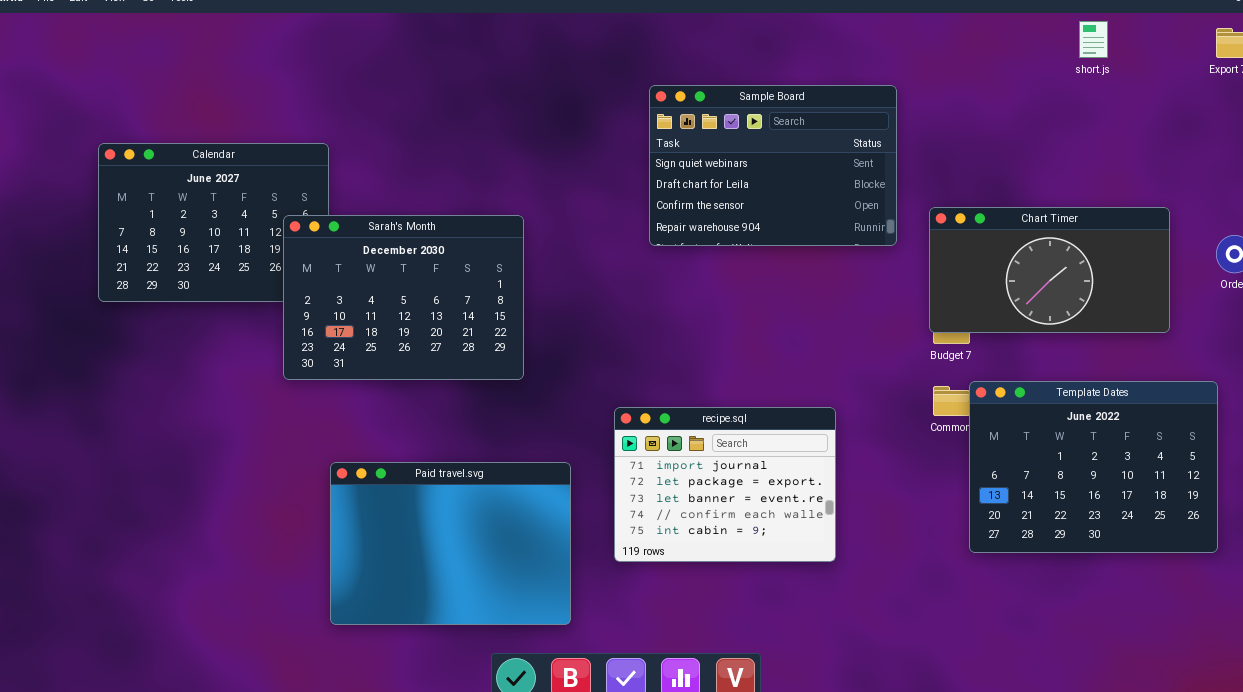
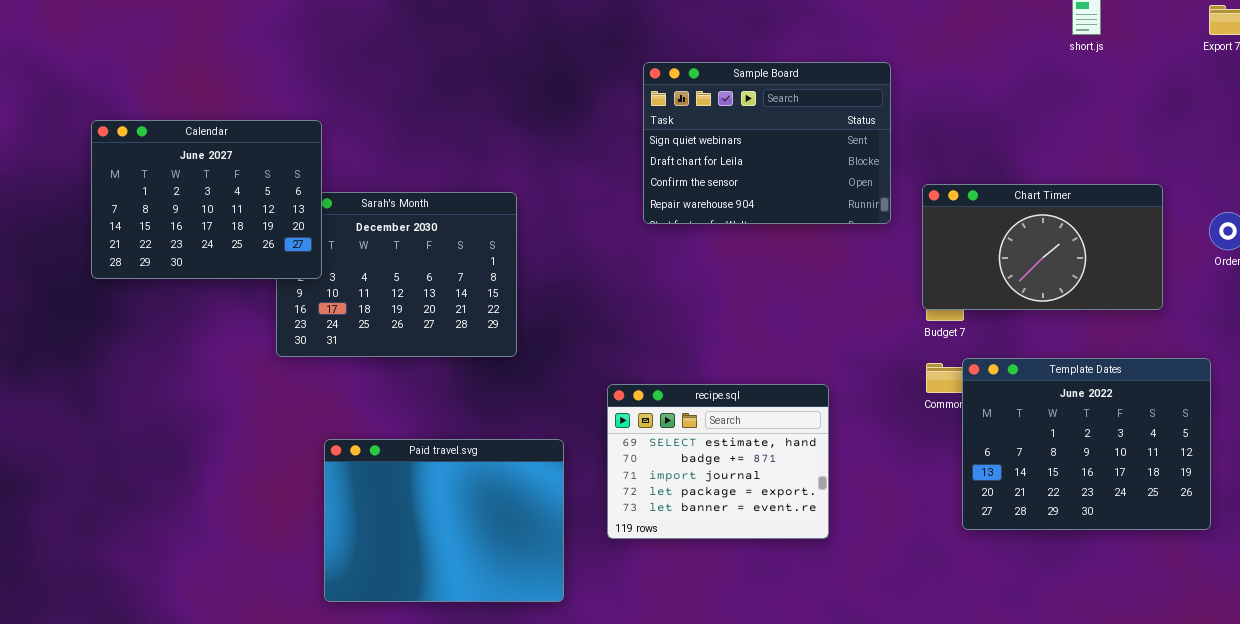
Calendar: [98,143,329,302] -> [91,120,322,279], raised
recipe.sql: [614,407,836,562] -> [607,384,829,539], scrolled up 2 rows

